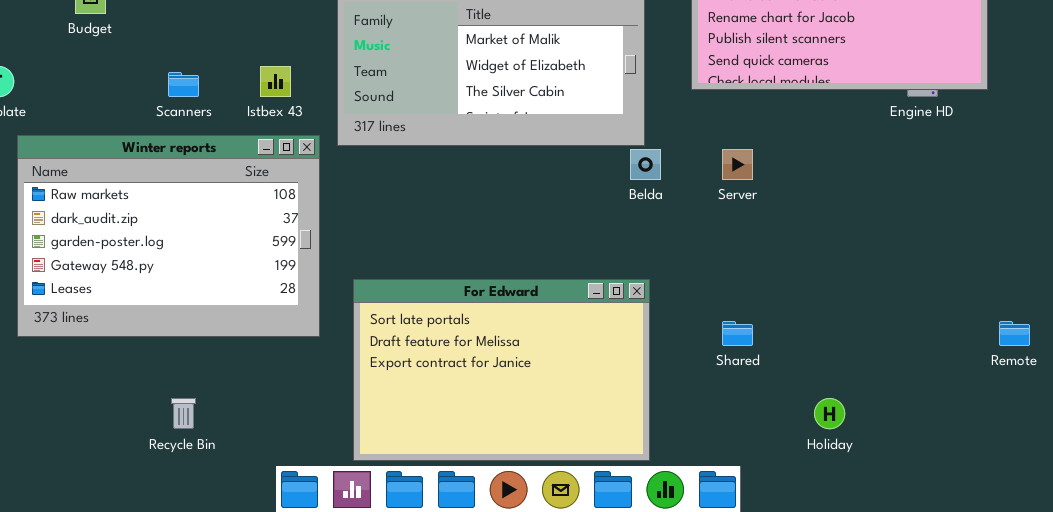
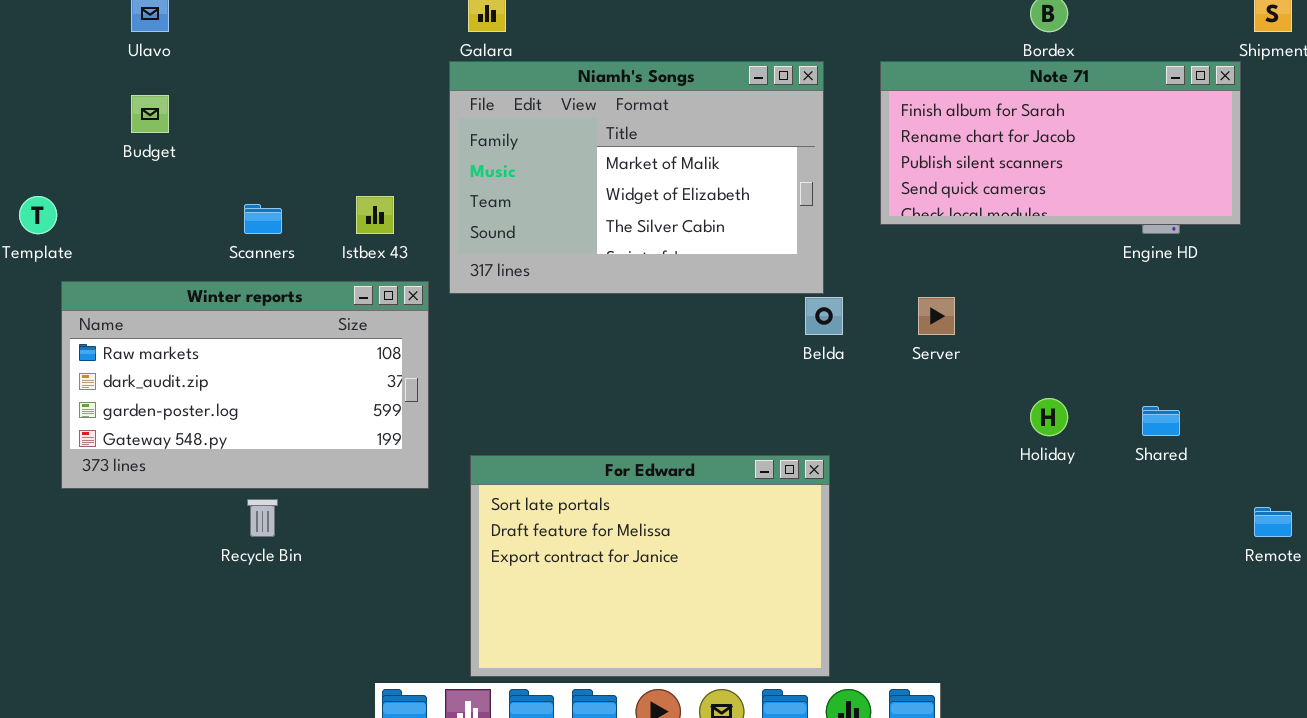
Winter reports: [17,135,320,337] -> [61,281,429,489], resized
Shared: [722,321,753,346] -> [1142,406,1180,436], moved
Recycle Bin: [171,398,196,429] -> [247,499,278,537], moved
Holiday: [814,398,845,429] -> [1030,398,1068,436], moved

